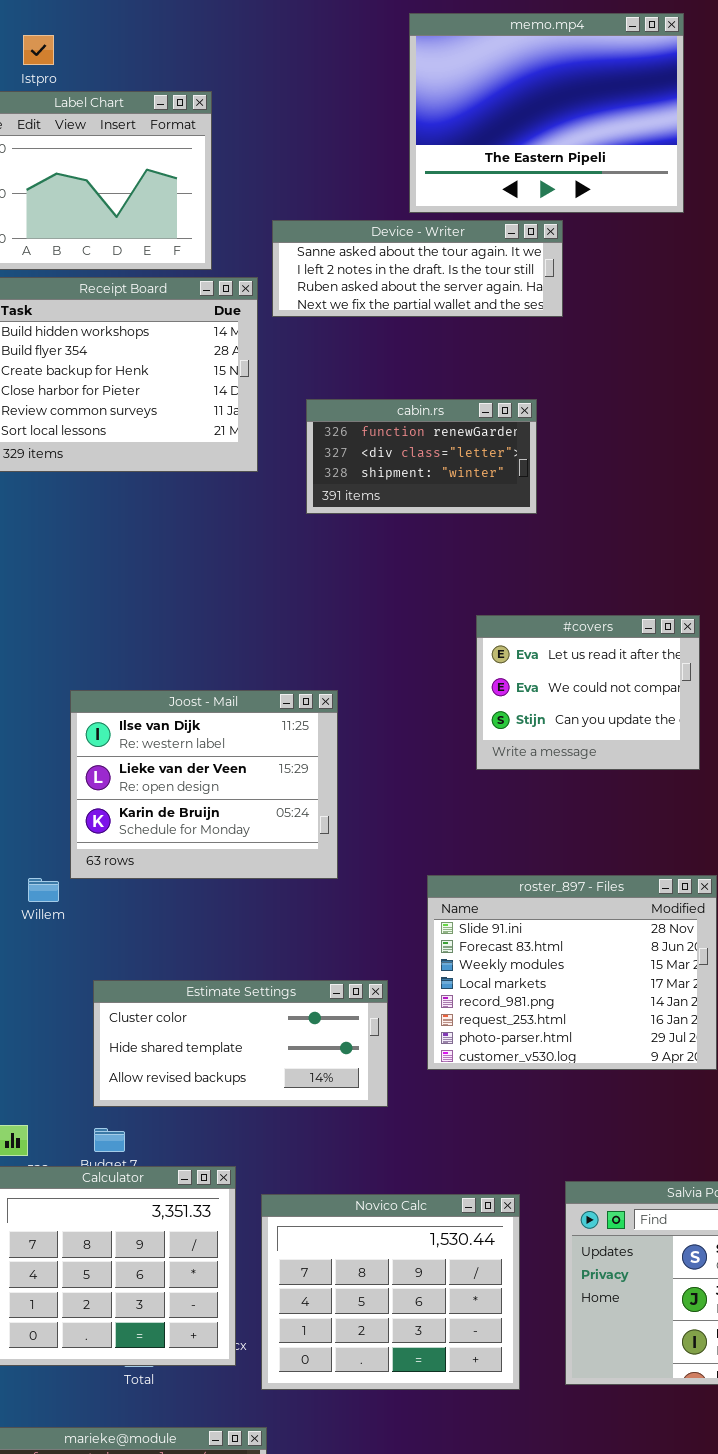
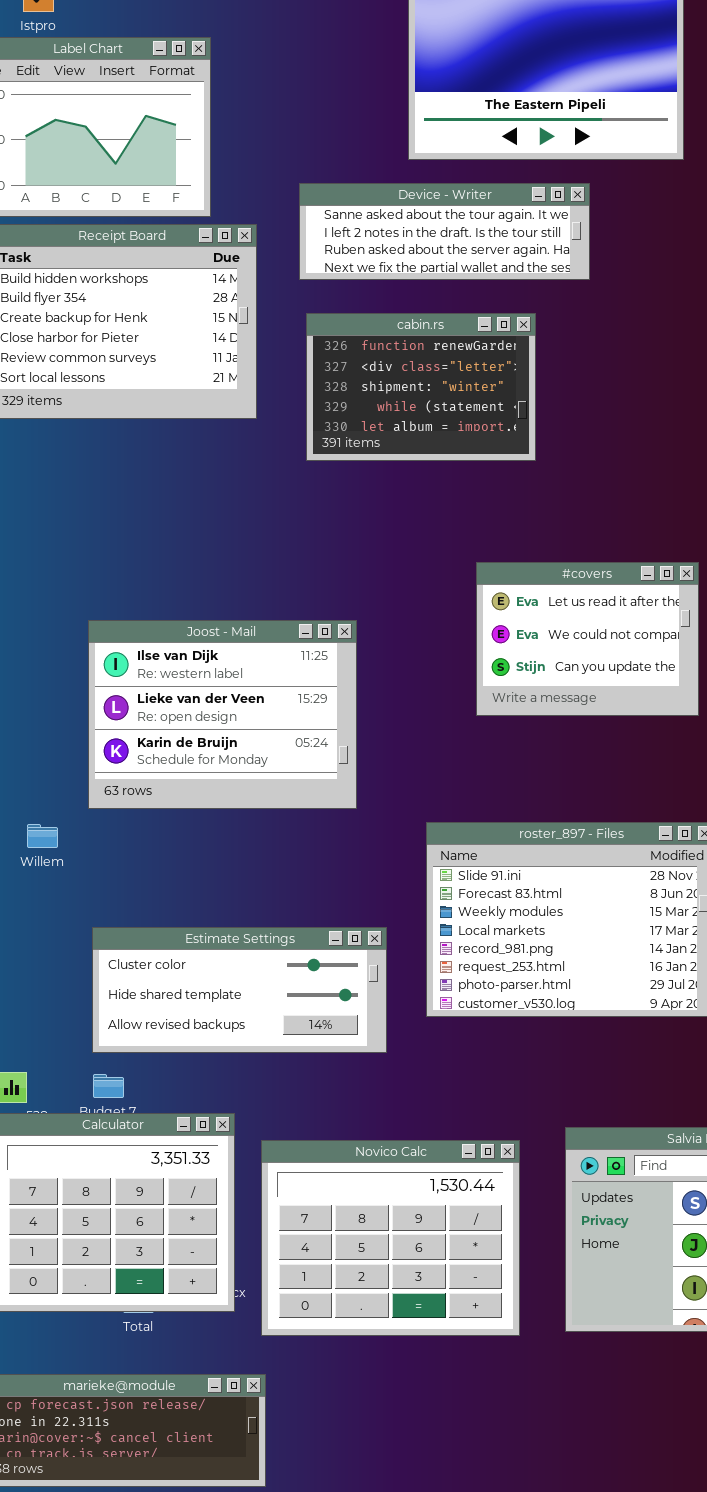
Device - Writer: [272,220,563,317] -> [299,183,590,280], moved
cabin.rs: [306,399,537,514] -> [306,313,536,461], resized
Joost - Mail: [70,690,338,879] -> [88,620,357,809], moved

